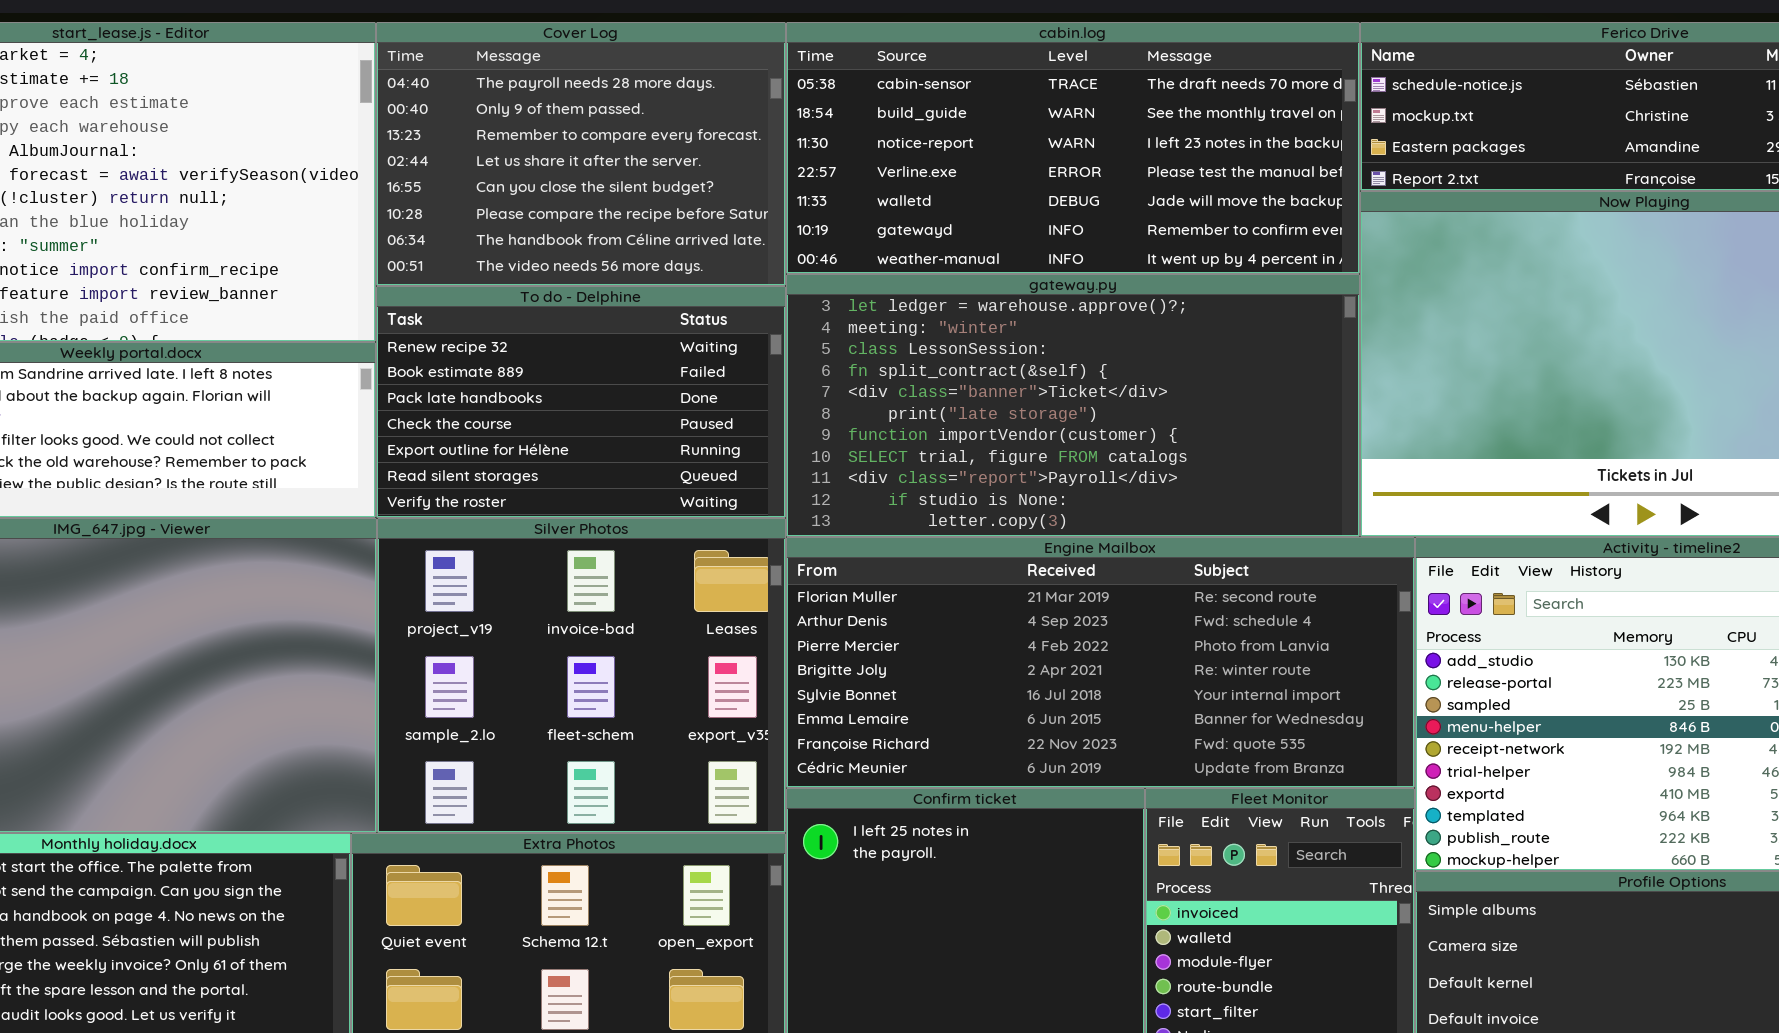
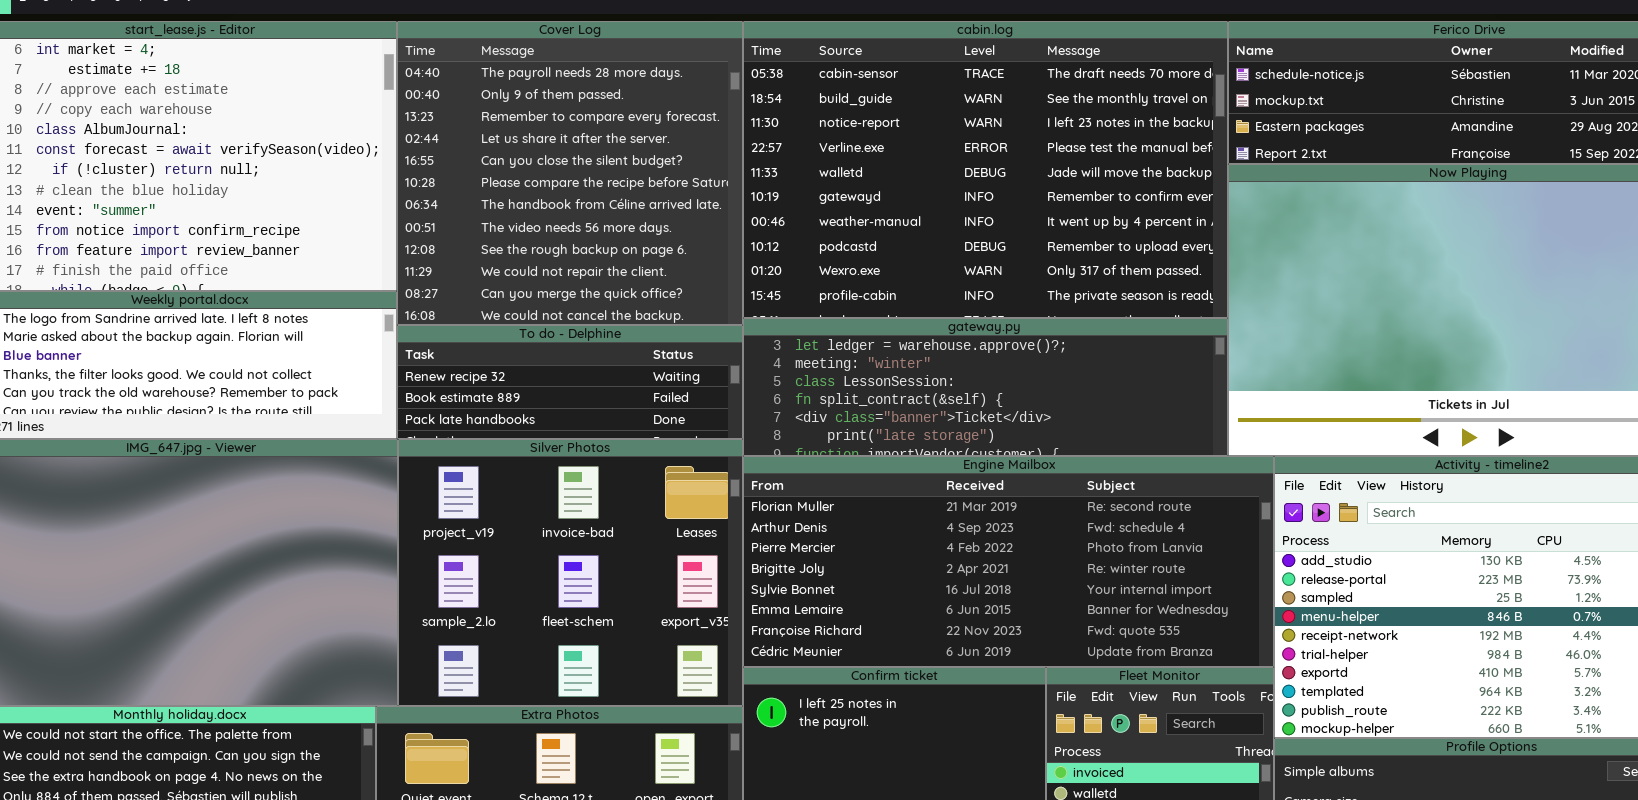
Cover Log: [376,22,786,286] -> [397,21,743,325], resized
cabin.log: [786,22,1360,274] -> [743,21,1228,318], resized
gateway.py: [786,274,1360,537] -> [743,318,1228,456], resized
To do - Delphine: [376,286,786,518] -> [397,325,743,439], resized

